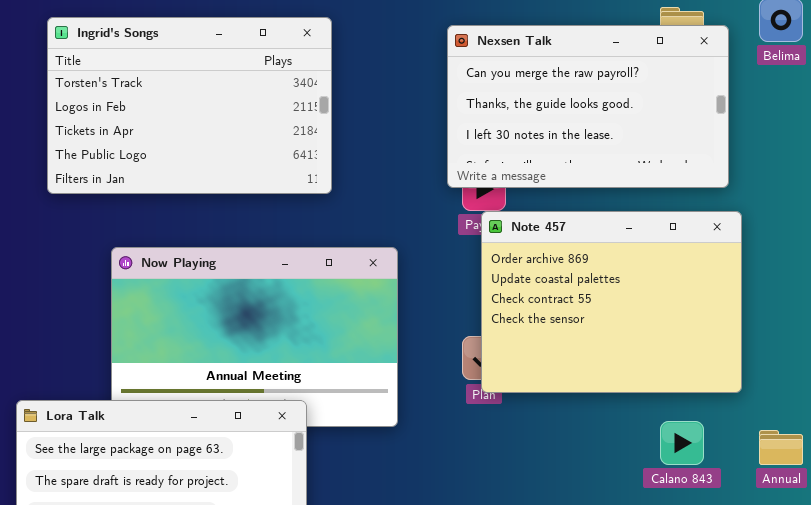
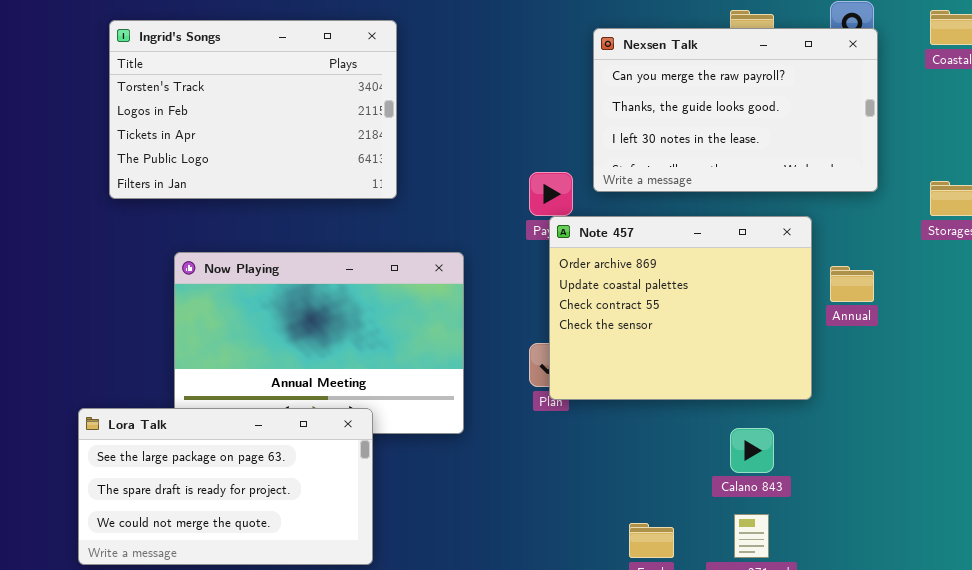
Nexsen Talk: [447,25,729,188] -> [593,28,878,192], moved
Annual: [759,430,803,465] -> [830,266,874,302], moved

